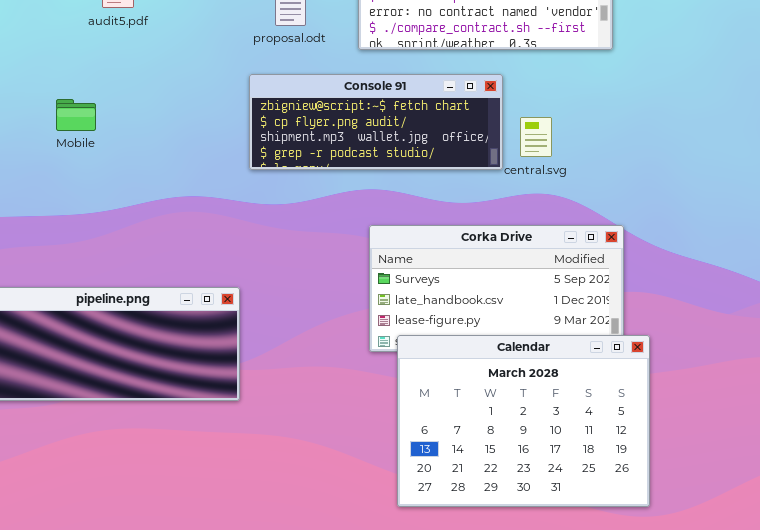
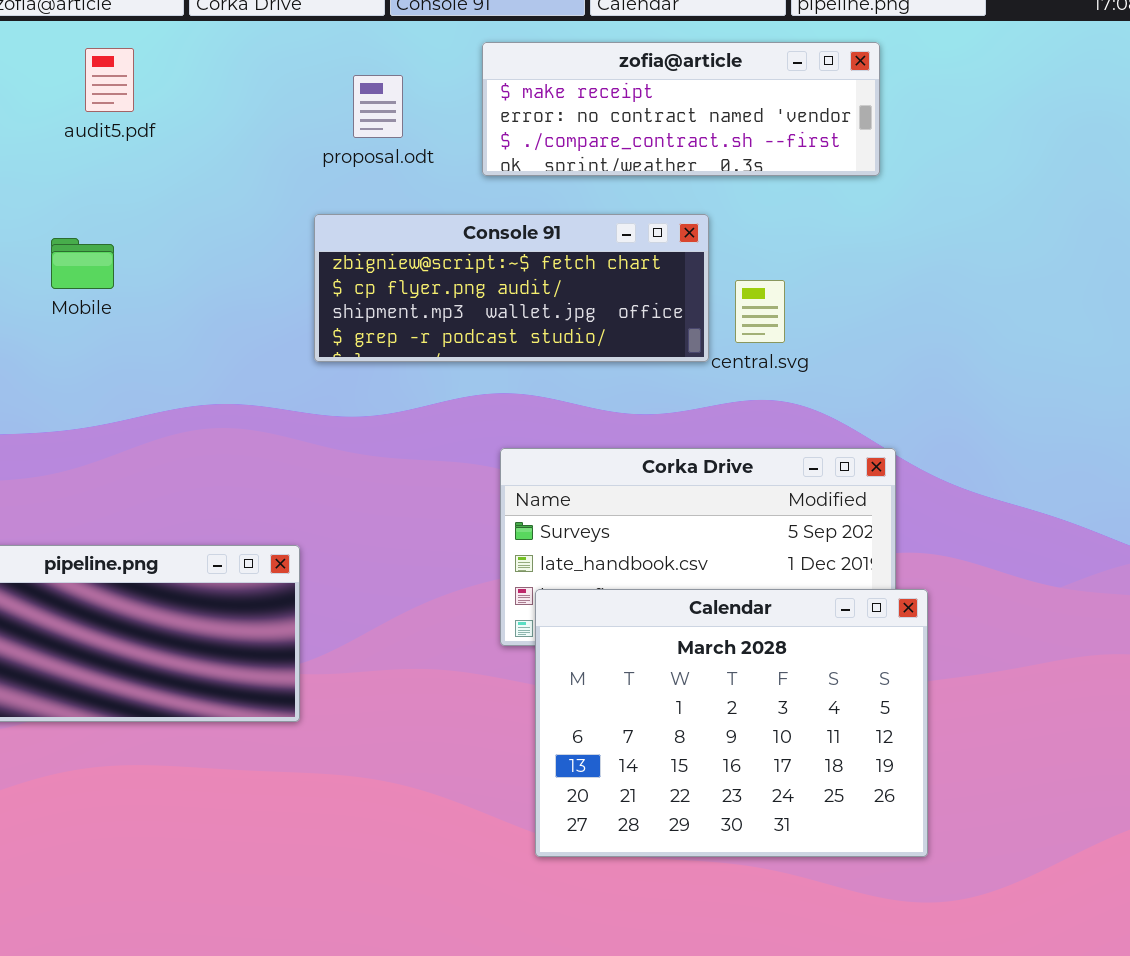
Mobile: [56,99,96,131] -> [51,238,114,289], moved
Calendar: [397,335,650,507] -> [535,589,928,857], moved

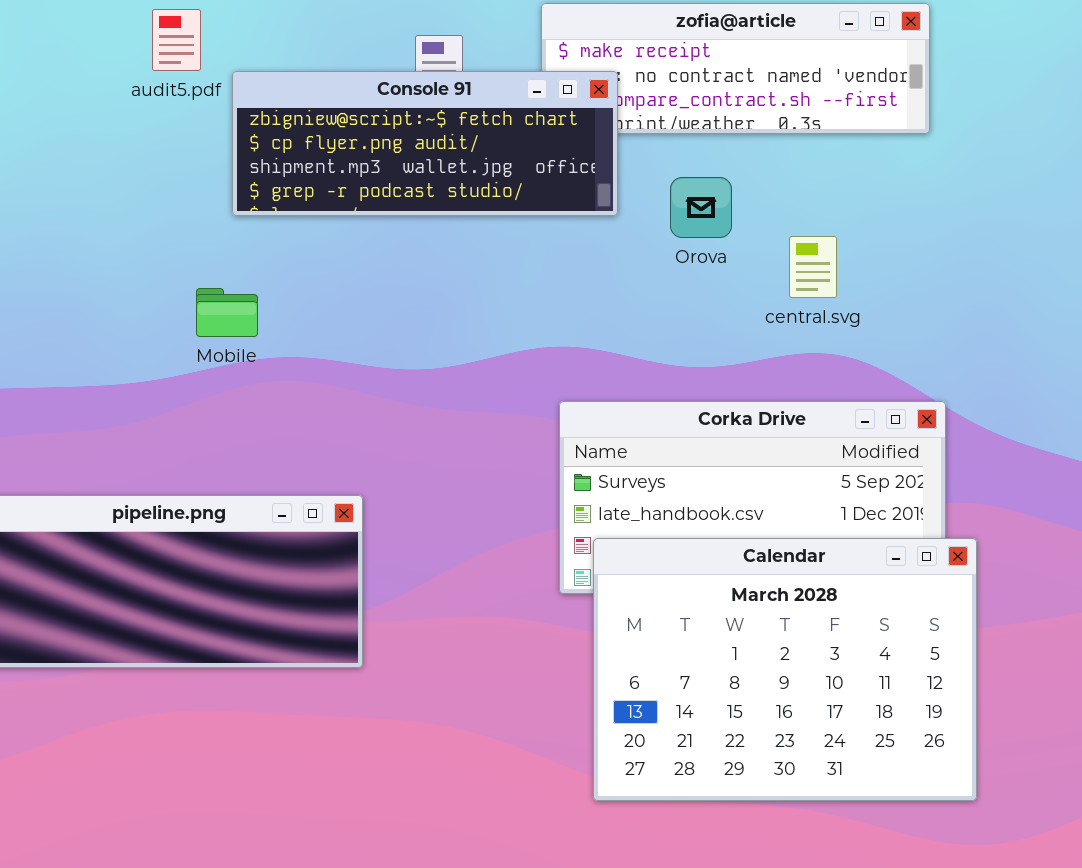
Console 91: [314,214,709,362] -> [232,71,618,216], moved
Mobile: [51,238,114,289] -> [196,288,258,337], moved

